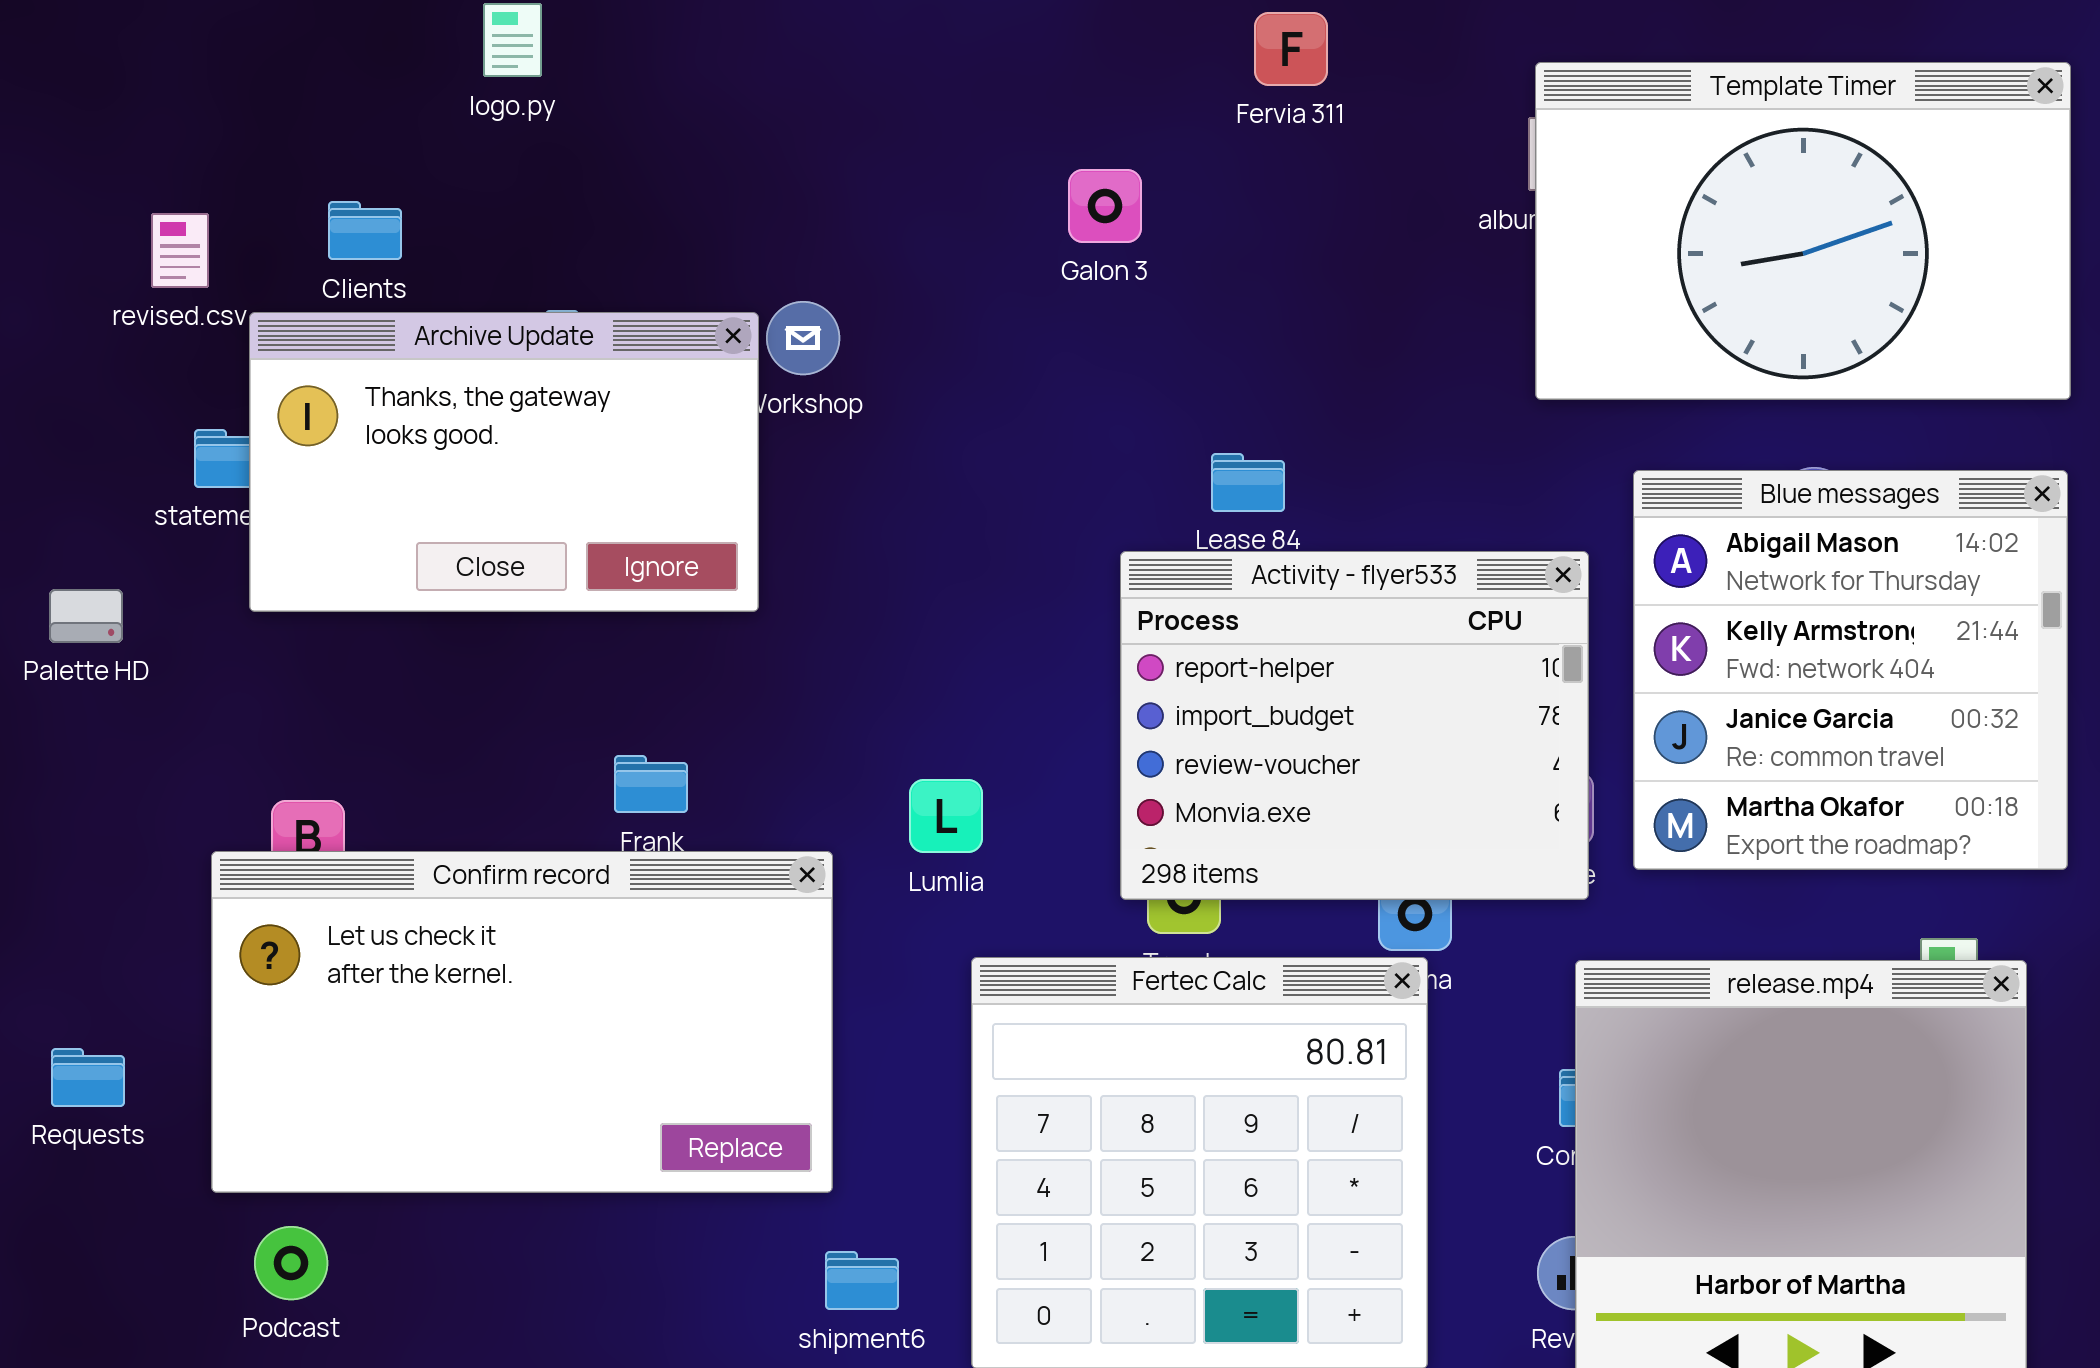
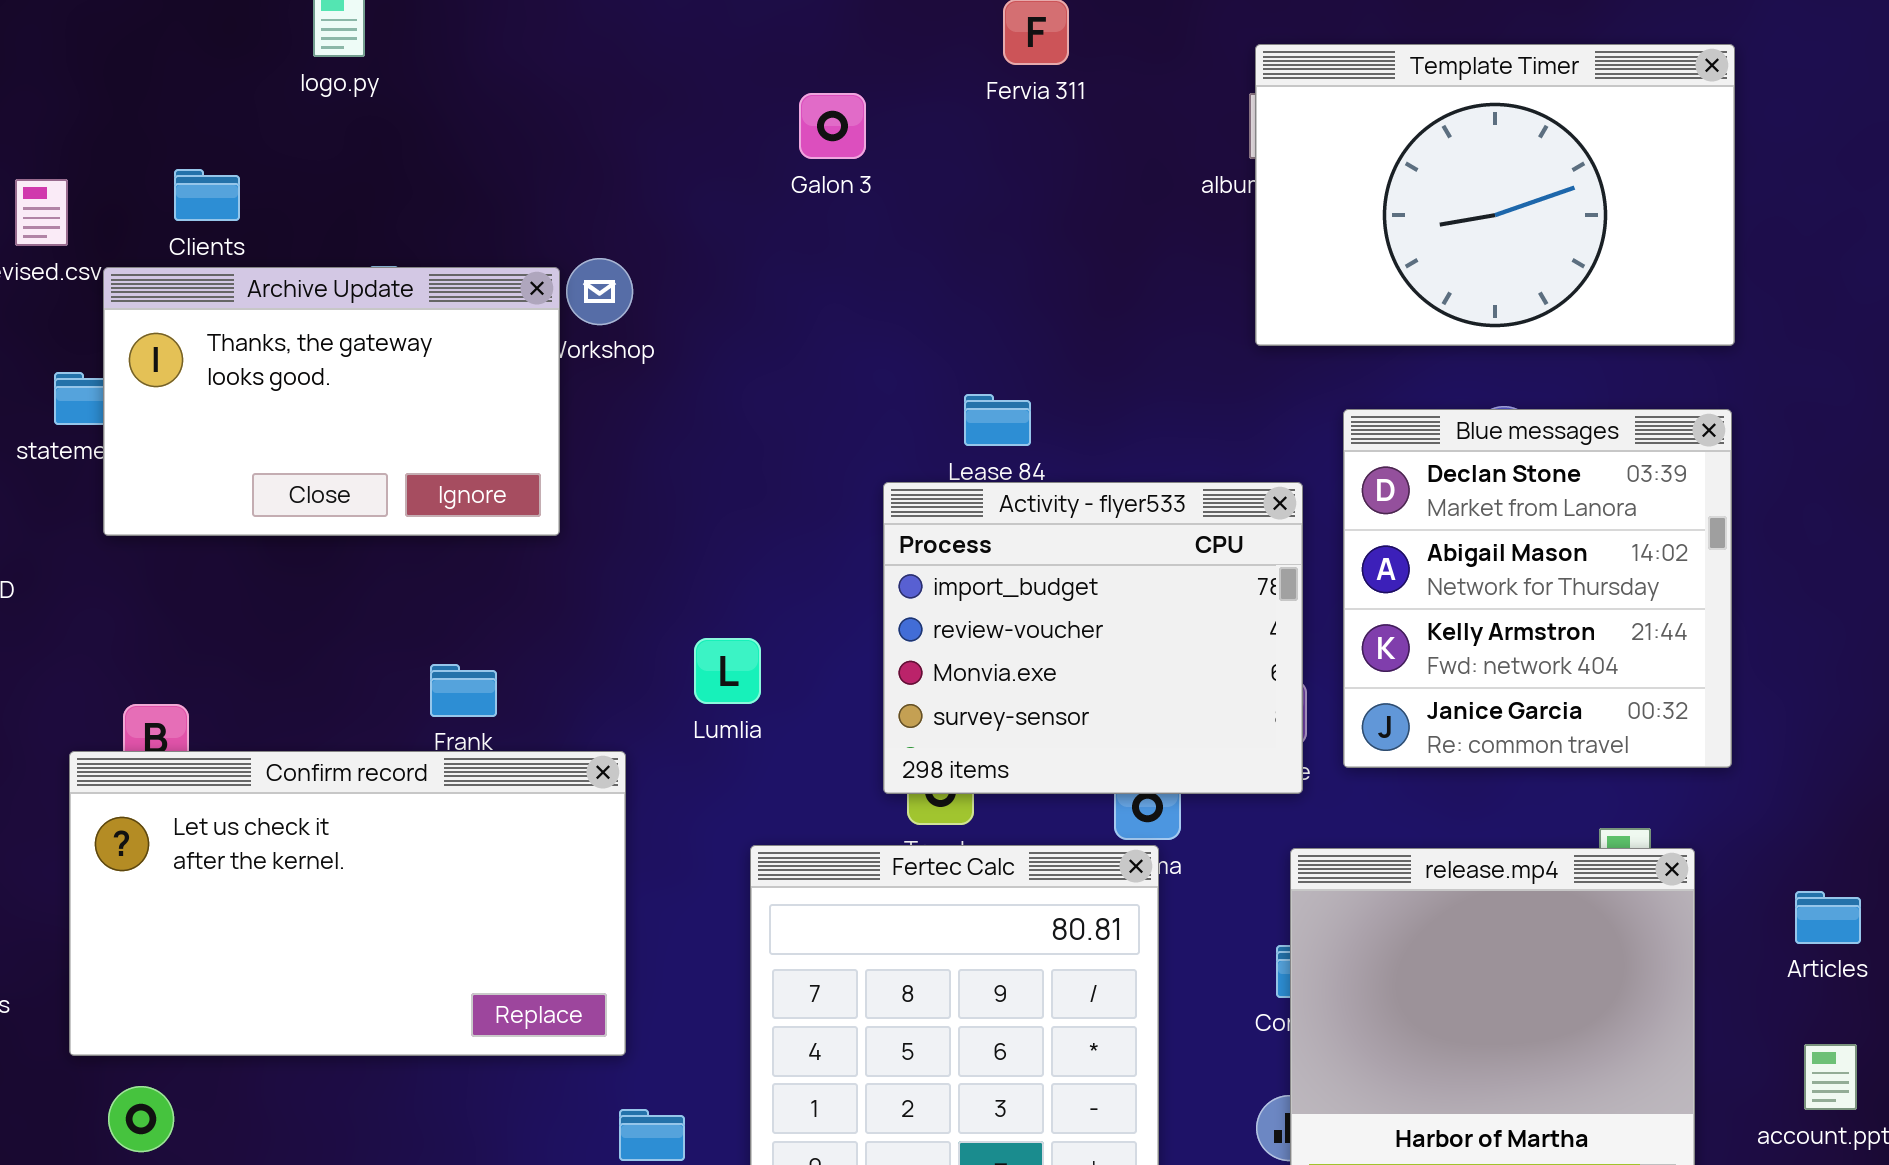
Galon 3: [1068,169,1142,243] -> [799,93,866,159], moved
Blue messages: [1633,470,2068,870] -> [1343,409,1732,768], scrolled up 1 row
Activity - flyer533: [1120,551,1589,900] -> [883,482,1303,794], scrolled down 1 row
Lumlia: [909,779,983,853] -> [694,638,761,704], moved

